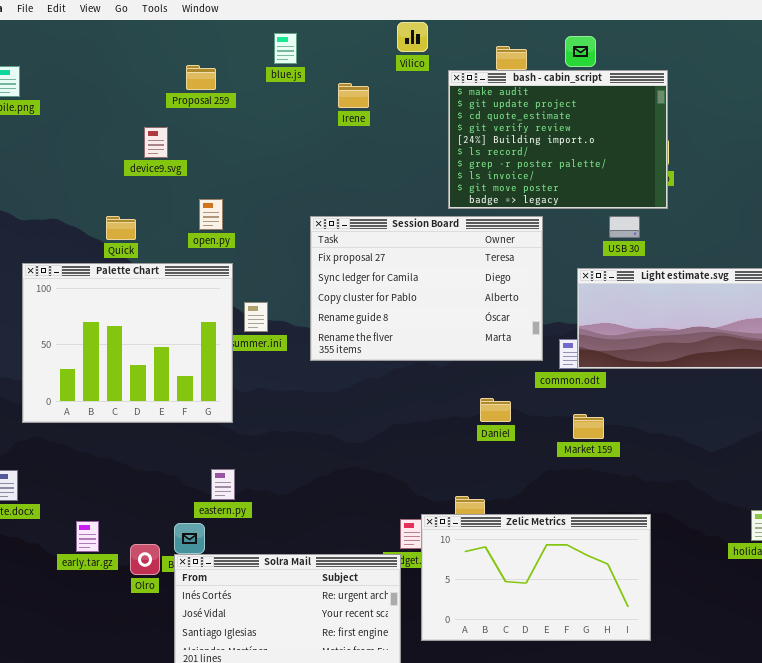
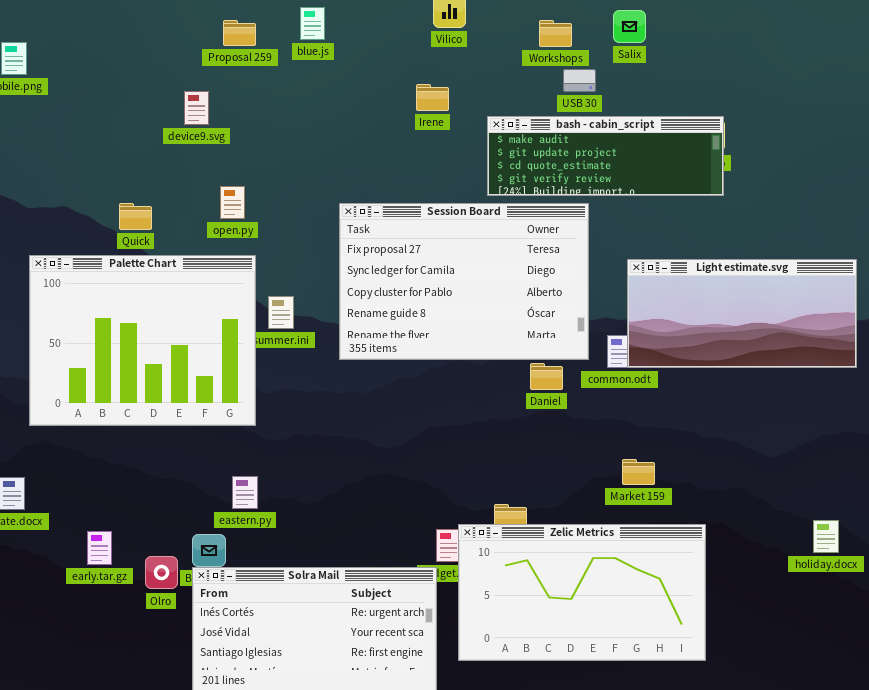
Proposal 259: [186,65,216,90] -> [223,20,256,46], moved
bash - cabin_script: [448,70,668,209] -> [487,116,724,196], resized
Irene: [338,83,369,108] -> [416,84,449,111], moved
device9.svg: [144,127,168,158] -> [184,91,209,125], moved
USB 30: [609,216,640,238] -> [563,69,596,92], moved
Daniel: [480,398,511,422] -> [530,363,563,390], moved
Market 159: [573,414,604,439] -> [622,459,655,485], moved

